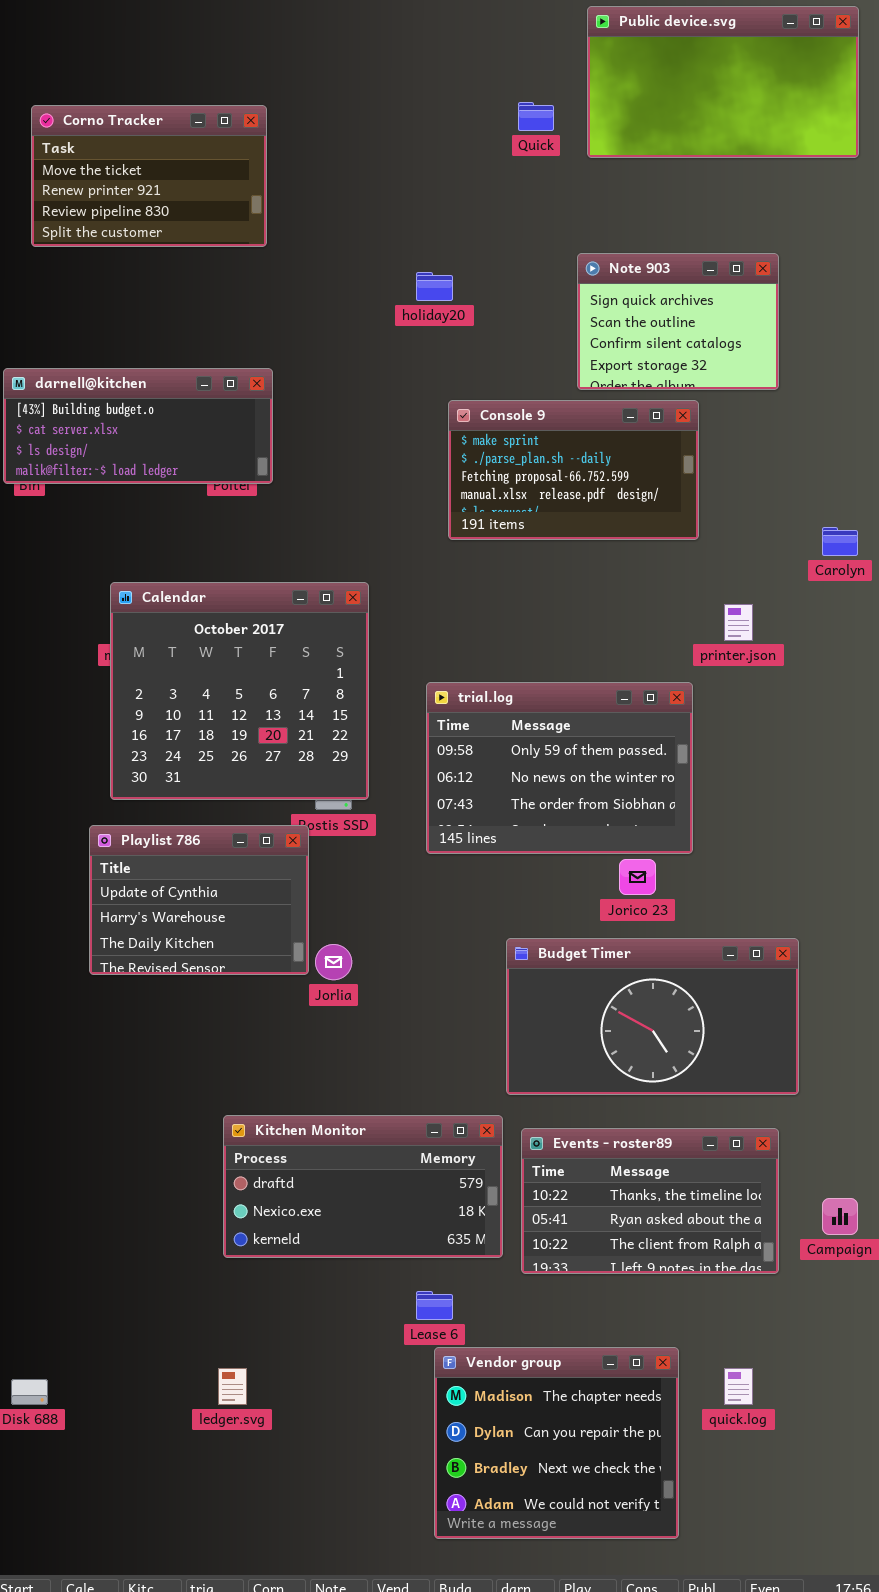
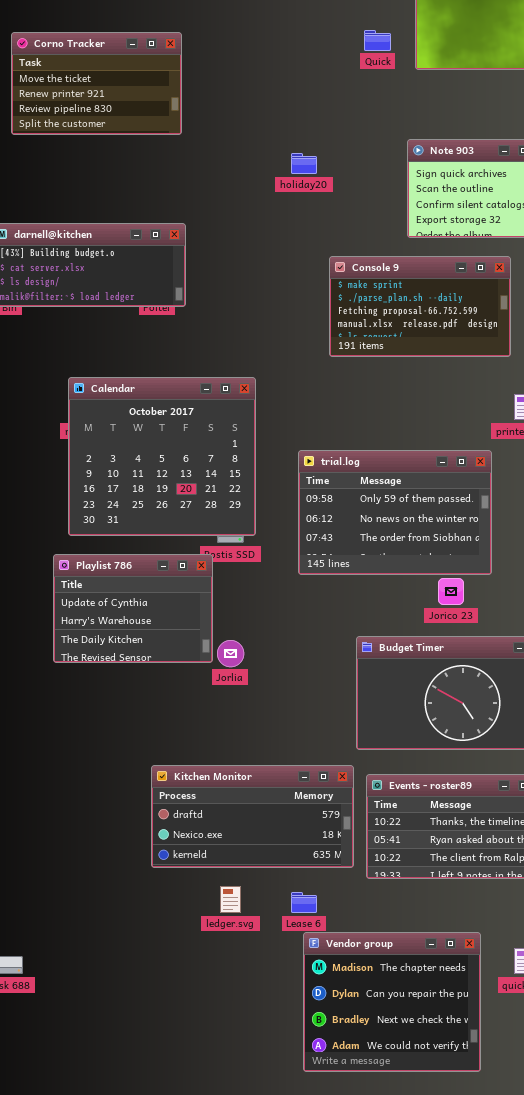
Console 9: [448,400,699,540] -> [329,256,511,357], moved
ledger.svg: [218,1368,247,1405] -> [220,886,241,913], moved

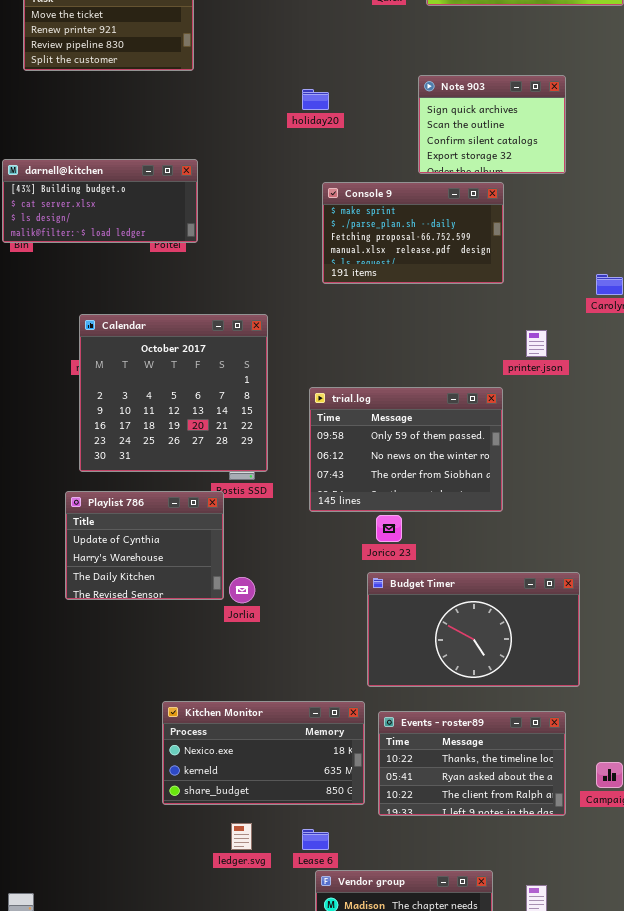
Console 9: [329,256,511,357] -> [322,182,504,284], moved
Jorico 23: [438,578,464,605] -> [376,515,402,542], moved
Kitchen Monitor: [151,765,354,868] -> [162,701,365,805], scrolled down 1 row

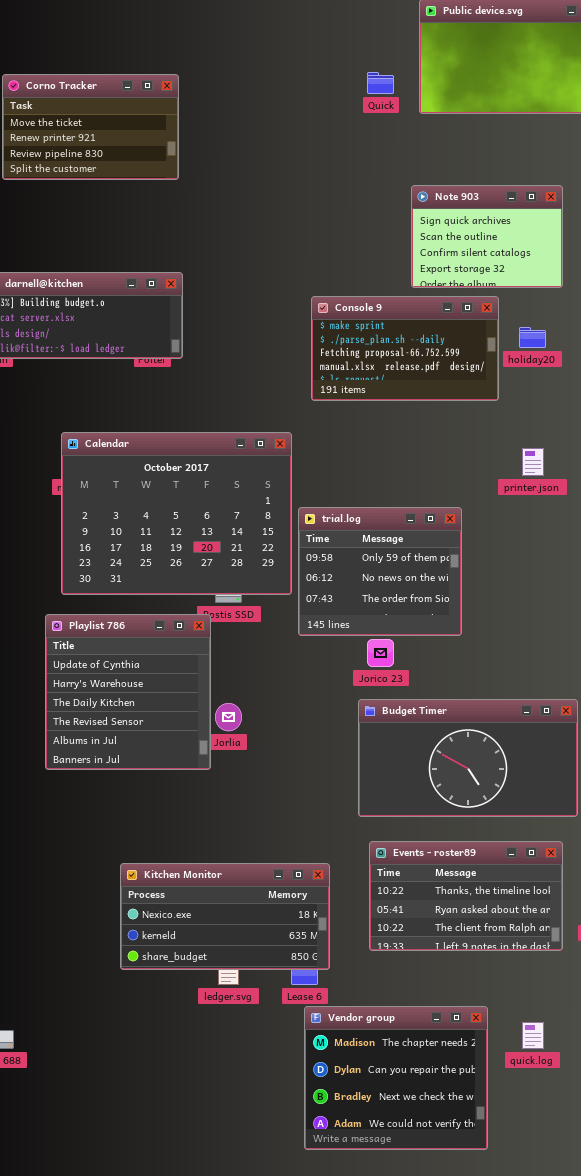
holiday20: [302,89,329,110] -> [519,327,546,348], moved
Calendar: [79,314,268,472] -> [61,432,292,595], resized
trial.log: [309,387,503,512] -> [298,507,462,636], resized
Playlist 786: [65,491,224,600] -> [45,614,211,770], resized
Kitchen Monitor: [162,701,365,805] -> [120,863,330,970], moved

